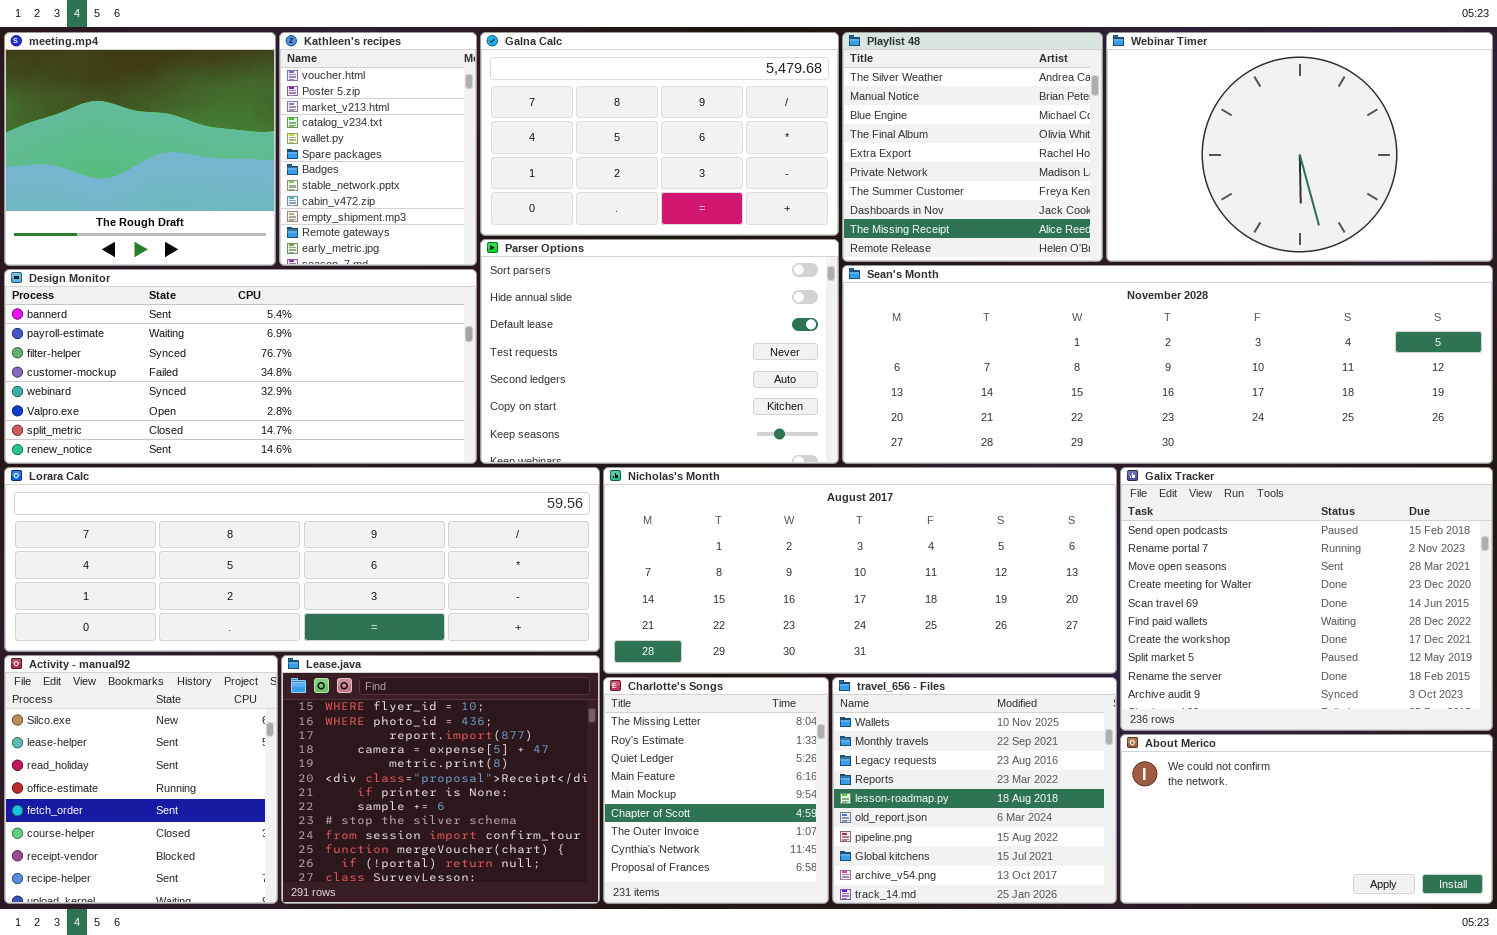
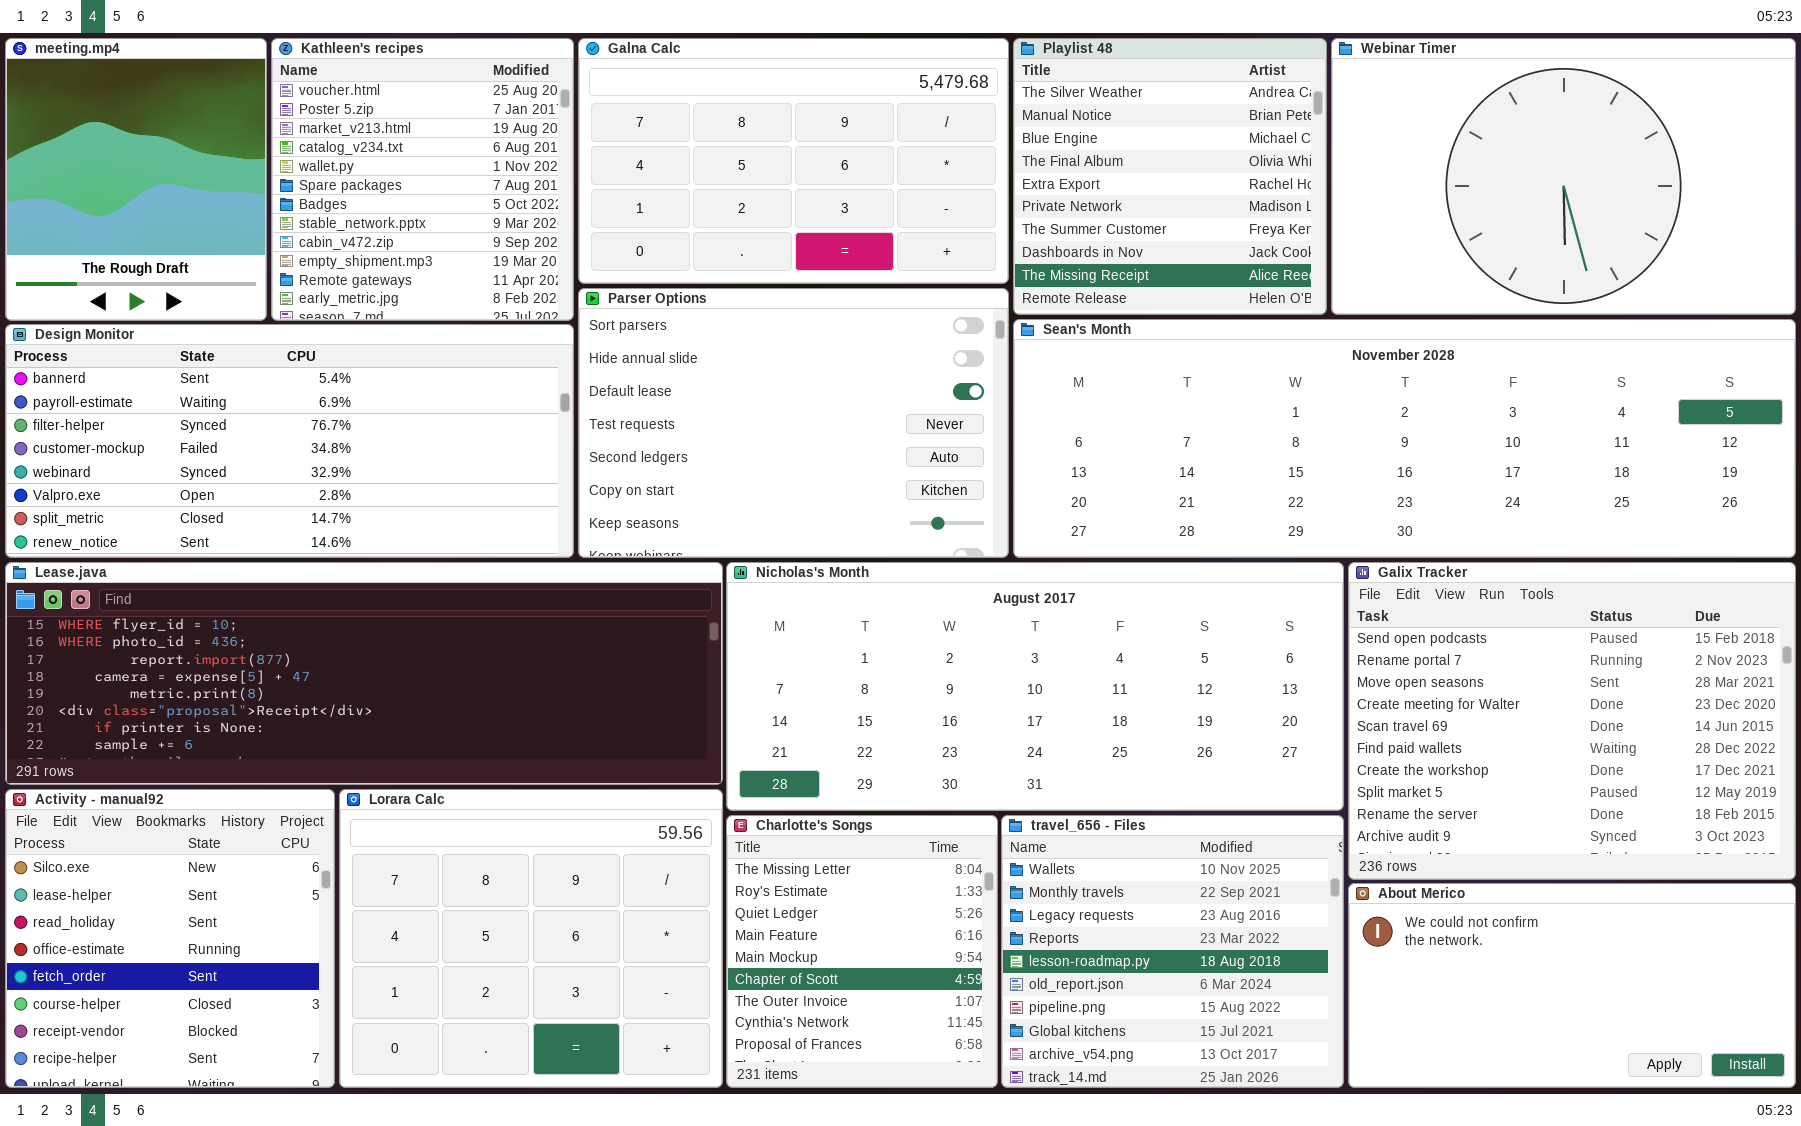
meeting.mp4: [4,32,276,266] -> [5,38,267,321], resized
Kathleen's recipes: [279,32,477,266] -> [271,38,574,321], resized
Lorara Calc: [4,467,600,652] -> [339,789,723,1088], moved, resized
Lease.java: [281,655,600,904] -> [5,562,723,785], moved, resized

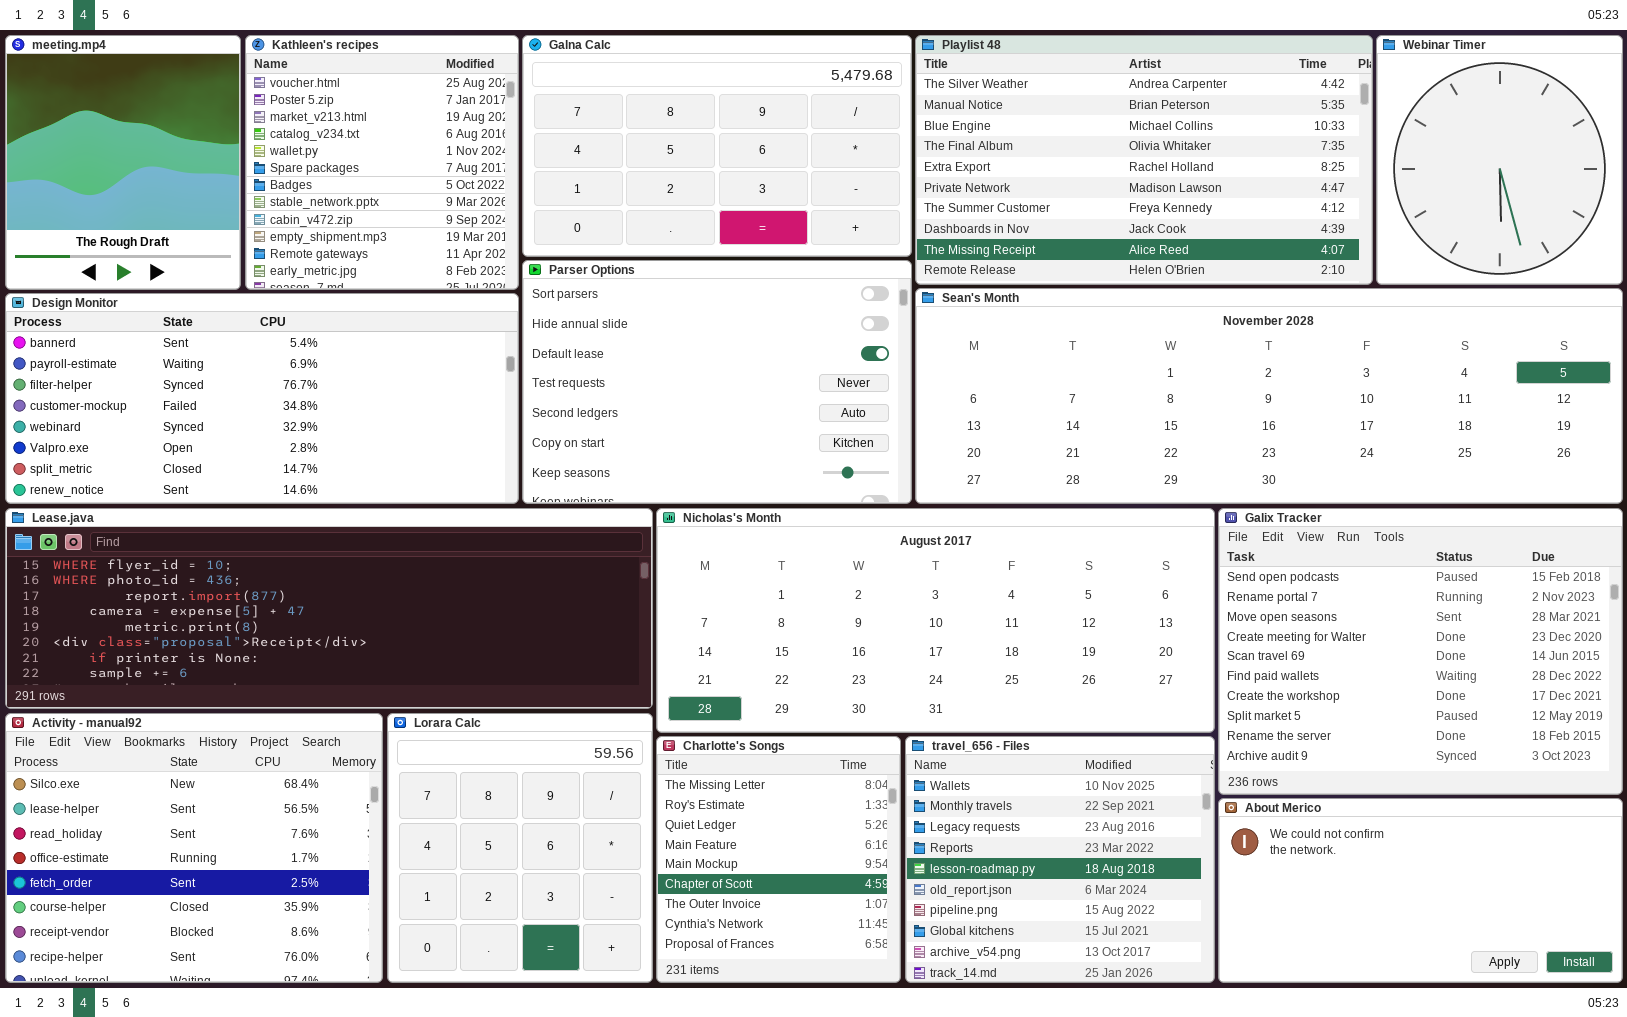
Playlist 48: [1013,38,1327,315] -> [915,35,1373,285], resized
Webinar Timer: [1331,38,1796,315] -> [1376,35,1623,285], resized
Activity - manual92: [5,789,335,1088] -> [5,713,383,983], resized
Lorara Calc: [339,789,723,1088] -> [387,713,653,983], resized

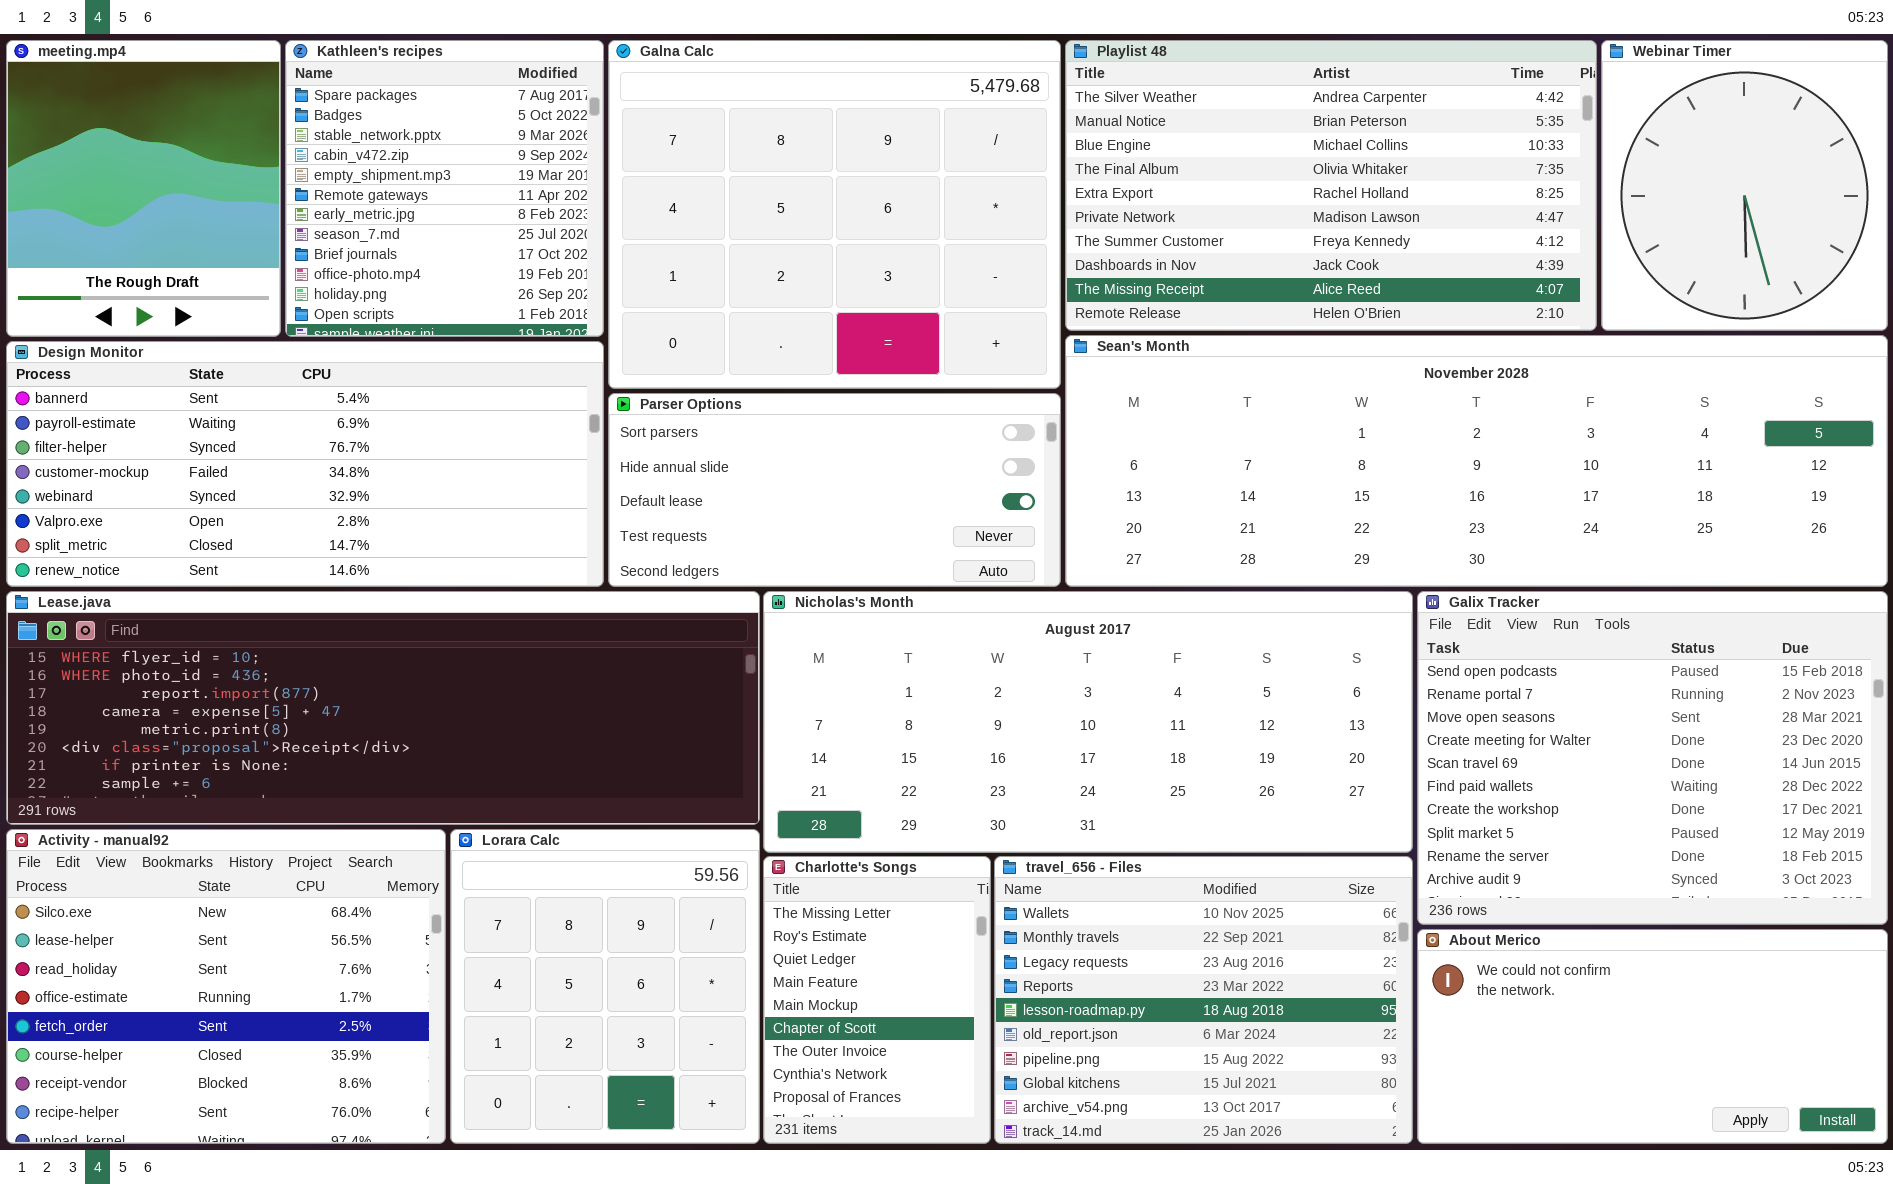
Kathleen's recipes: [245,35,519,290] -> [285,40,604,337], scrolled down 5 rows
Galna Calc: [522,35,912,257] -> [608,40,1061,389], resized
Parser Options: [522,260,912,504] -> [608,393,1061,587], resized
Charlotte's Songs: [656,736,901,983] -> [763,856,991,1144], resized
travel_656 - Files: [905,736,1215,983] -> [994,856,1413,1144], resized

